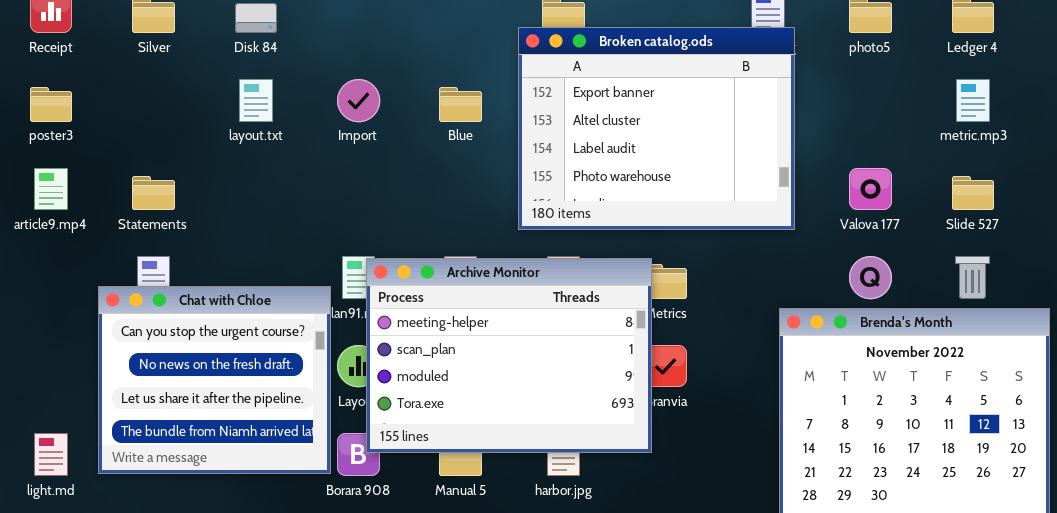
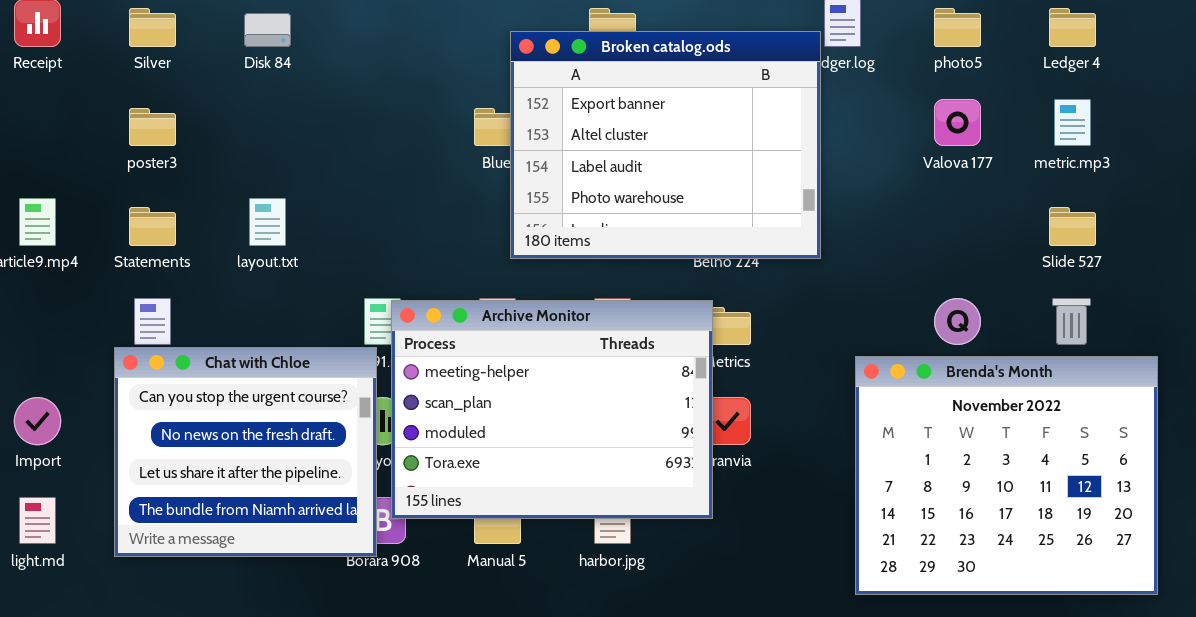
Broken catalog.ods: [518,27,795,230] -> [510,31,821,259], moved
layout.txt: [239,79,273,122] -> [249,198,286,246], moved
Import: [337,79,380,122] -> [14,397,61,445], moved
poster3: [30,87,72,122] -> [129,108,176,146], moved
Valova 177: [849,168,892,210] -> [934,99,981,146], moved
Chat with Chloe: [98,286,331,474] -> [114,347,377,557], moved

